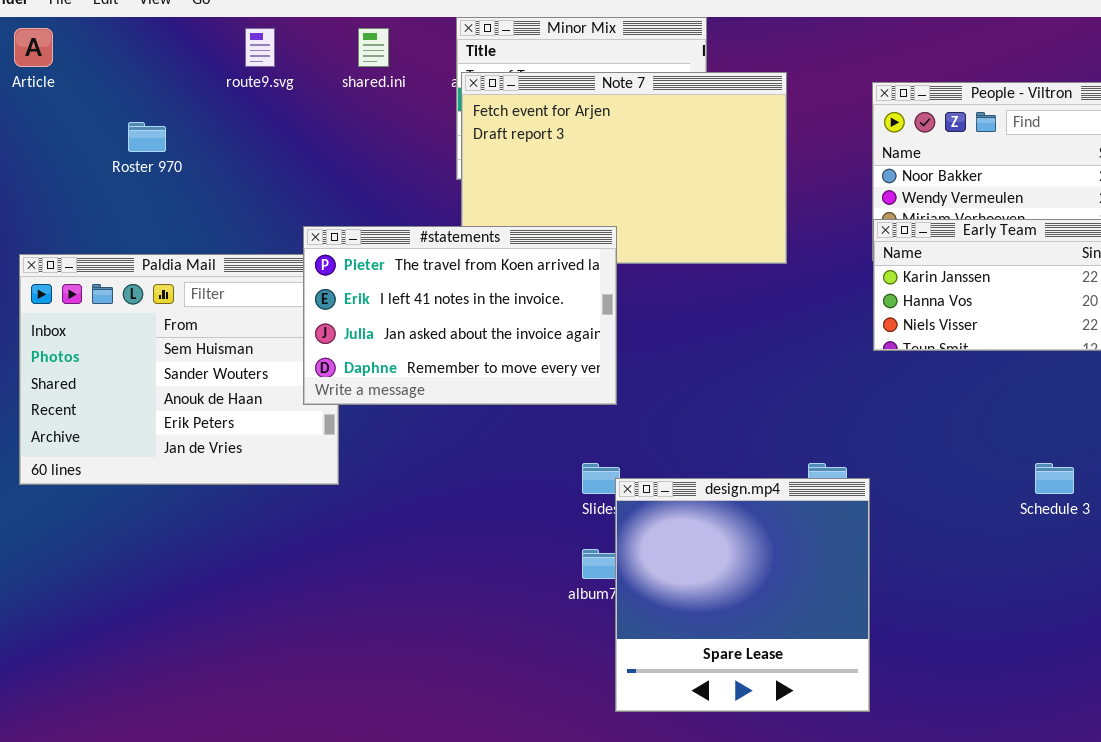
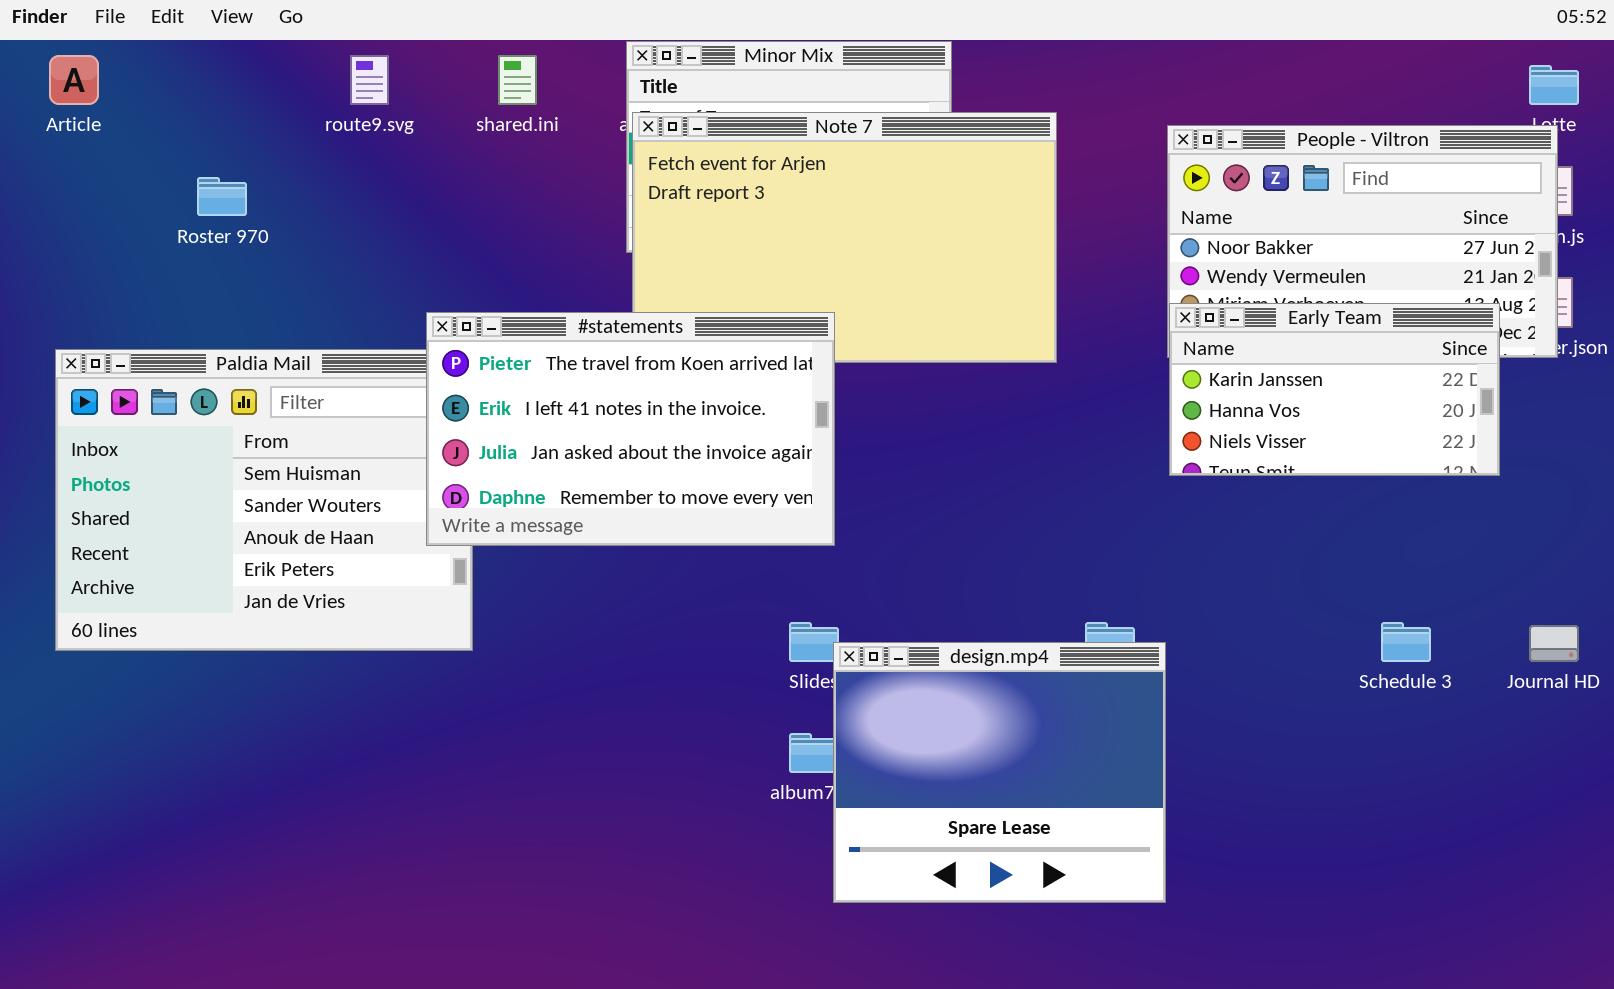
design.mp4: [615,478,870,712] -> [833,642,1166,903], resized

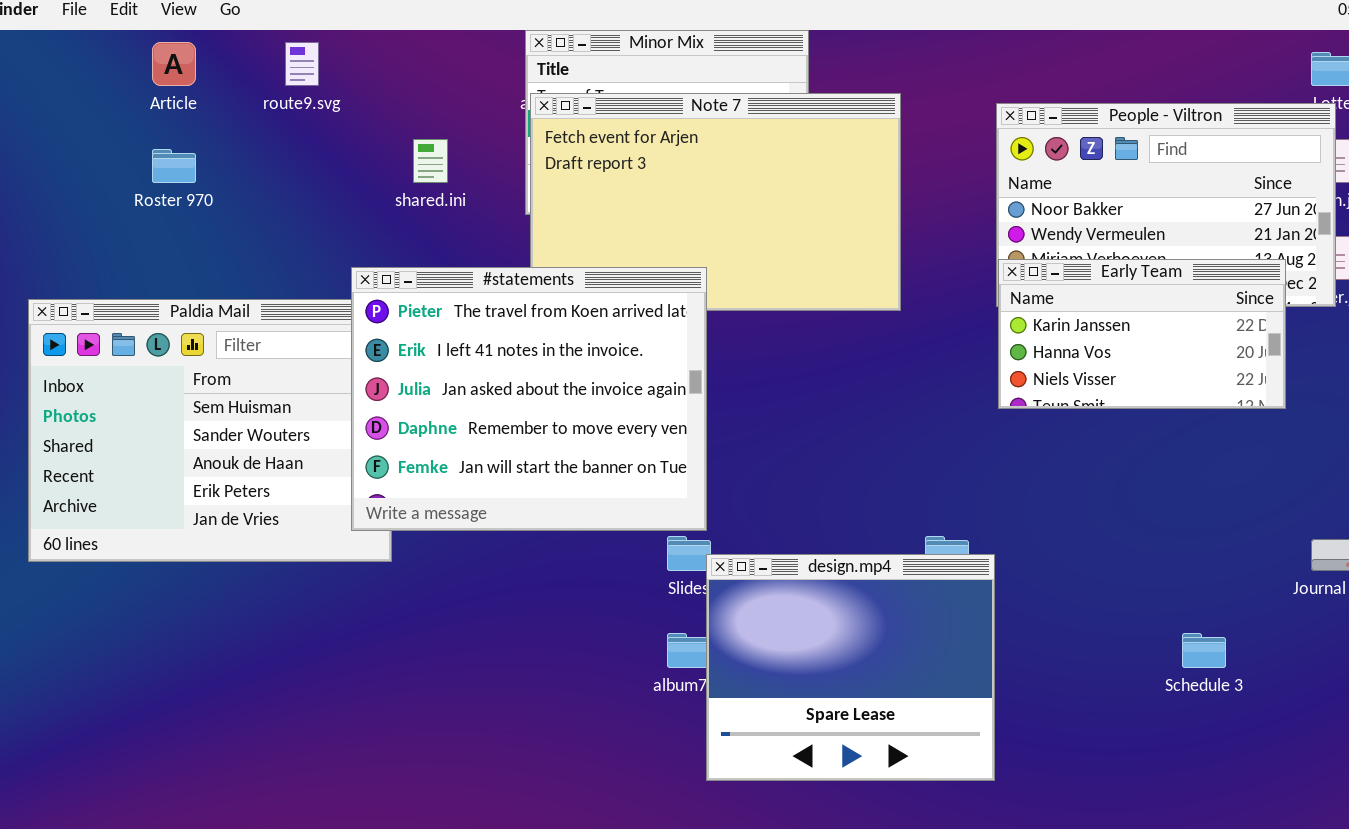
Article: [49,55,99,105] -> [152,42,196,86], moved
shared.ini: [498,55,537,105] -> [413,139,448,183], moved
#statements: [426,312,835,546] -> [351,267,707,531], resized
Schedule 3: [1381,622,1431,662] -> [1182,633,1226,668], moved

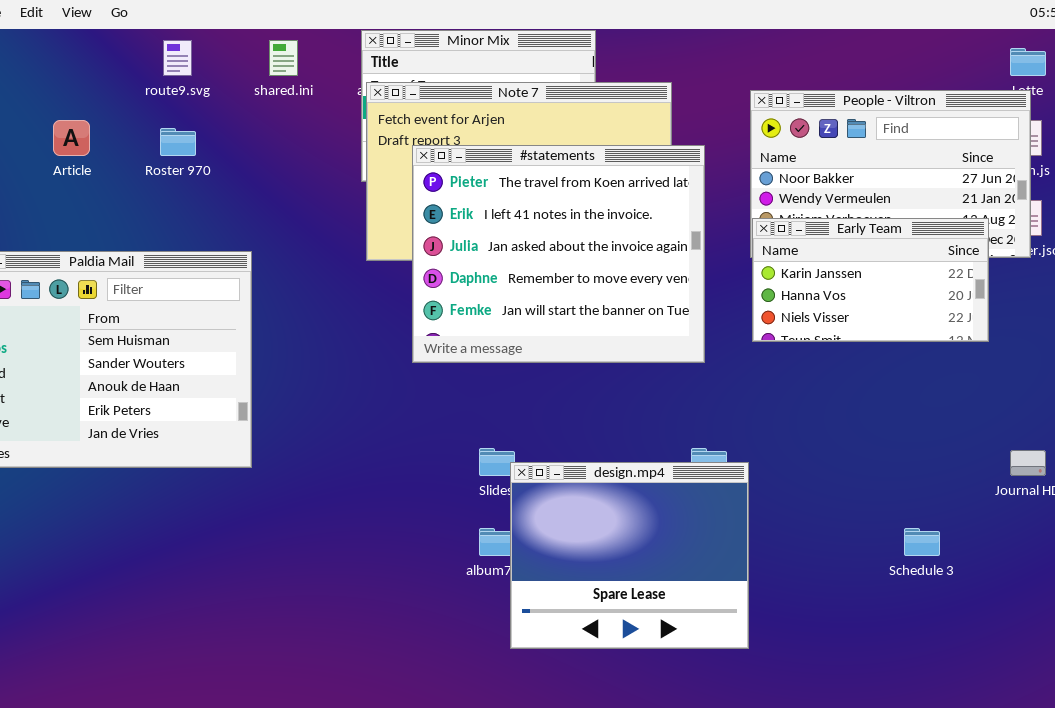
Article: [152,42,196,86] -> [53,120,90,156], moved
shared.ini: [413,139,448,183] -> [269,40,298,76], moved
Roster 970: [152,149,196,183] -> [160,128,196,156], moved
#statements: [351,267,707,531] -> [412,145,705,363], moved

